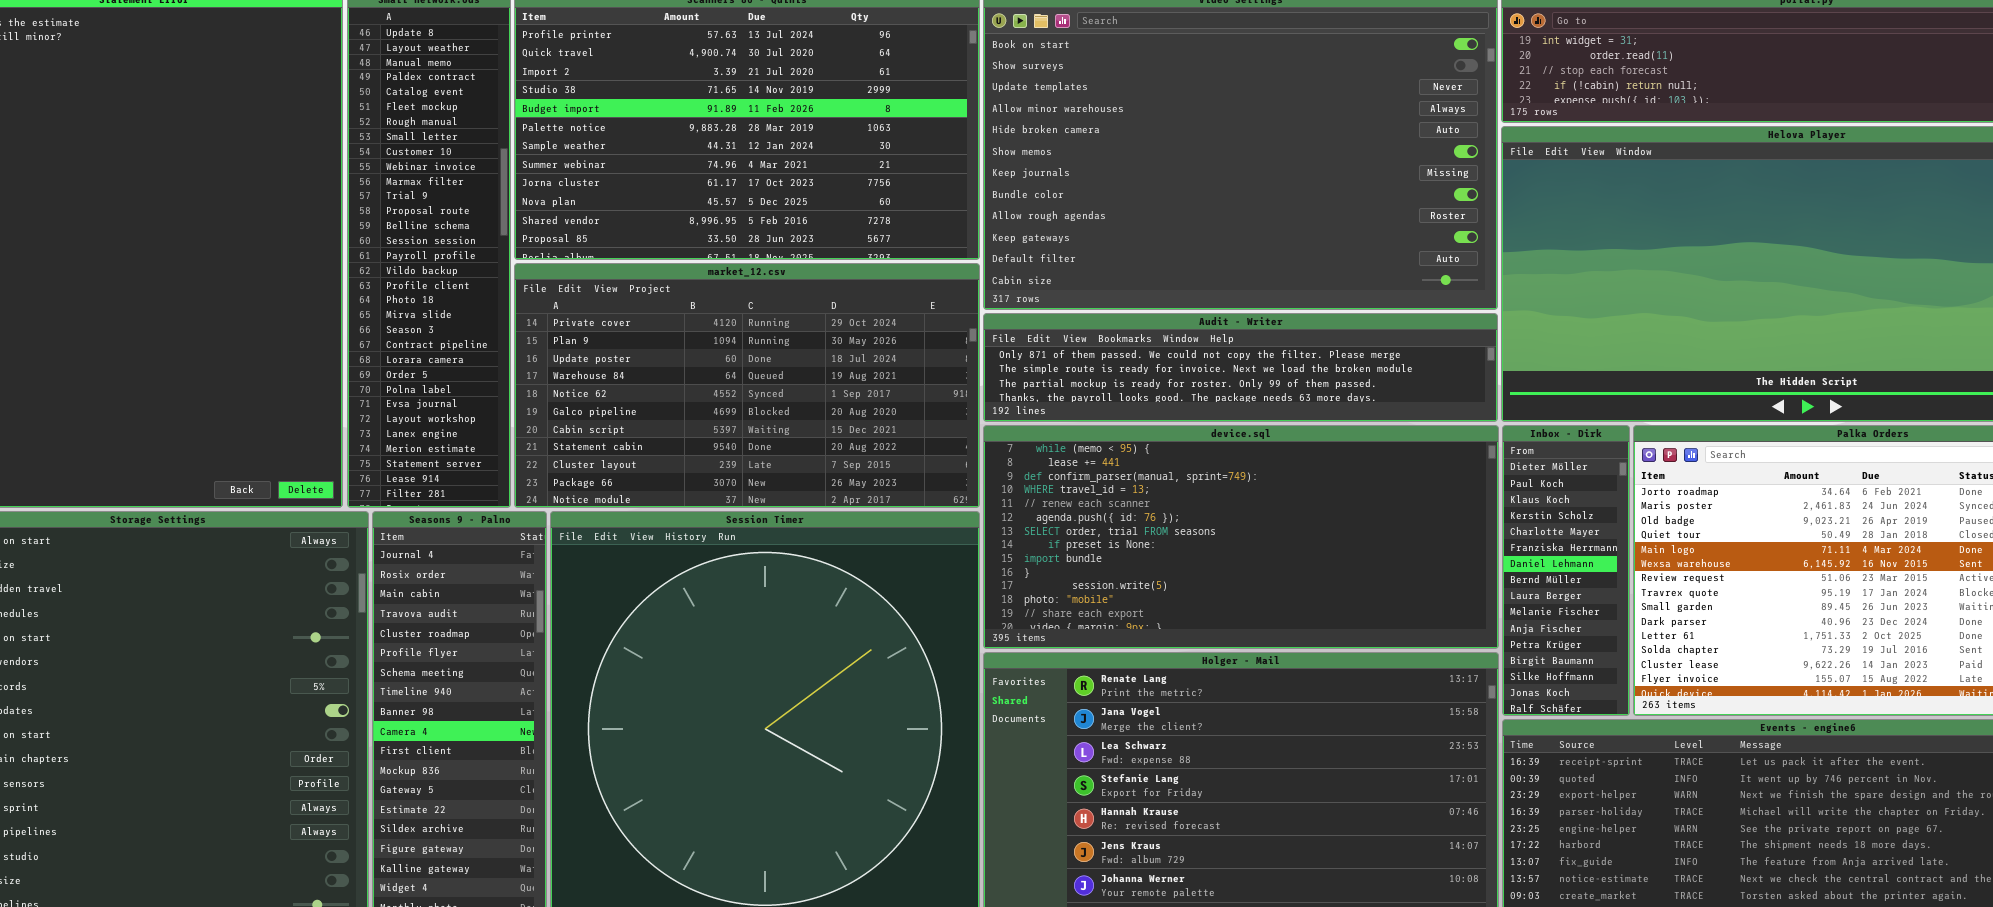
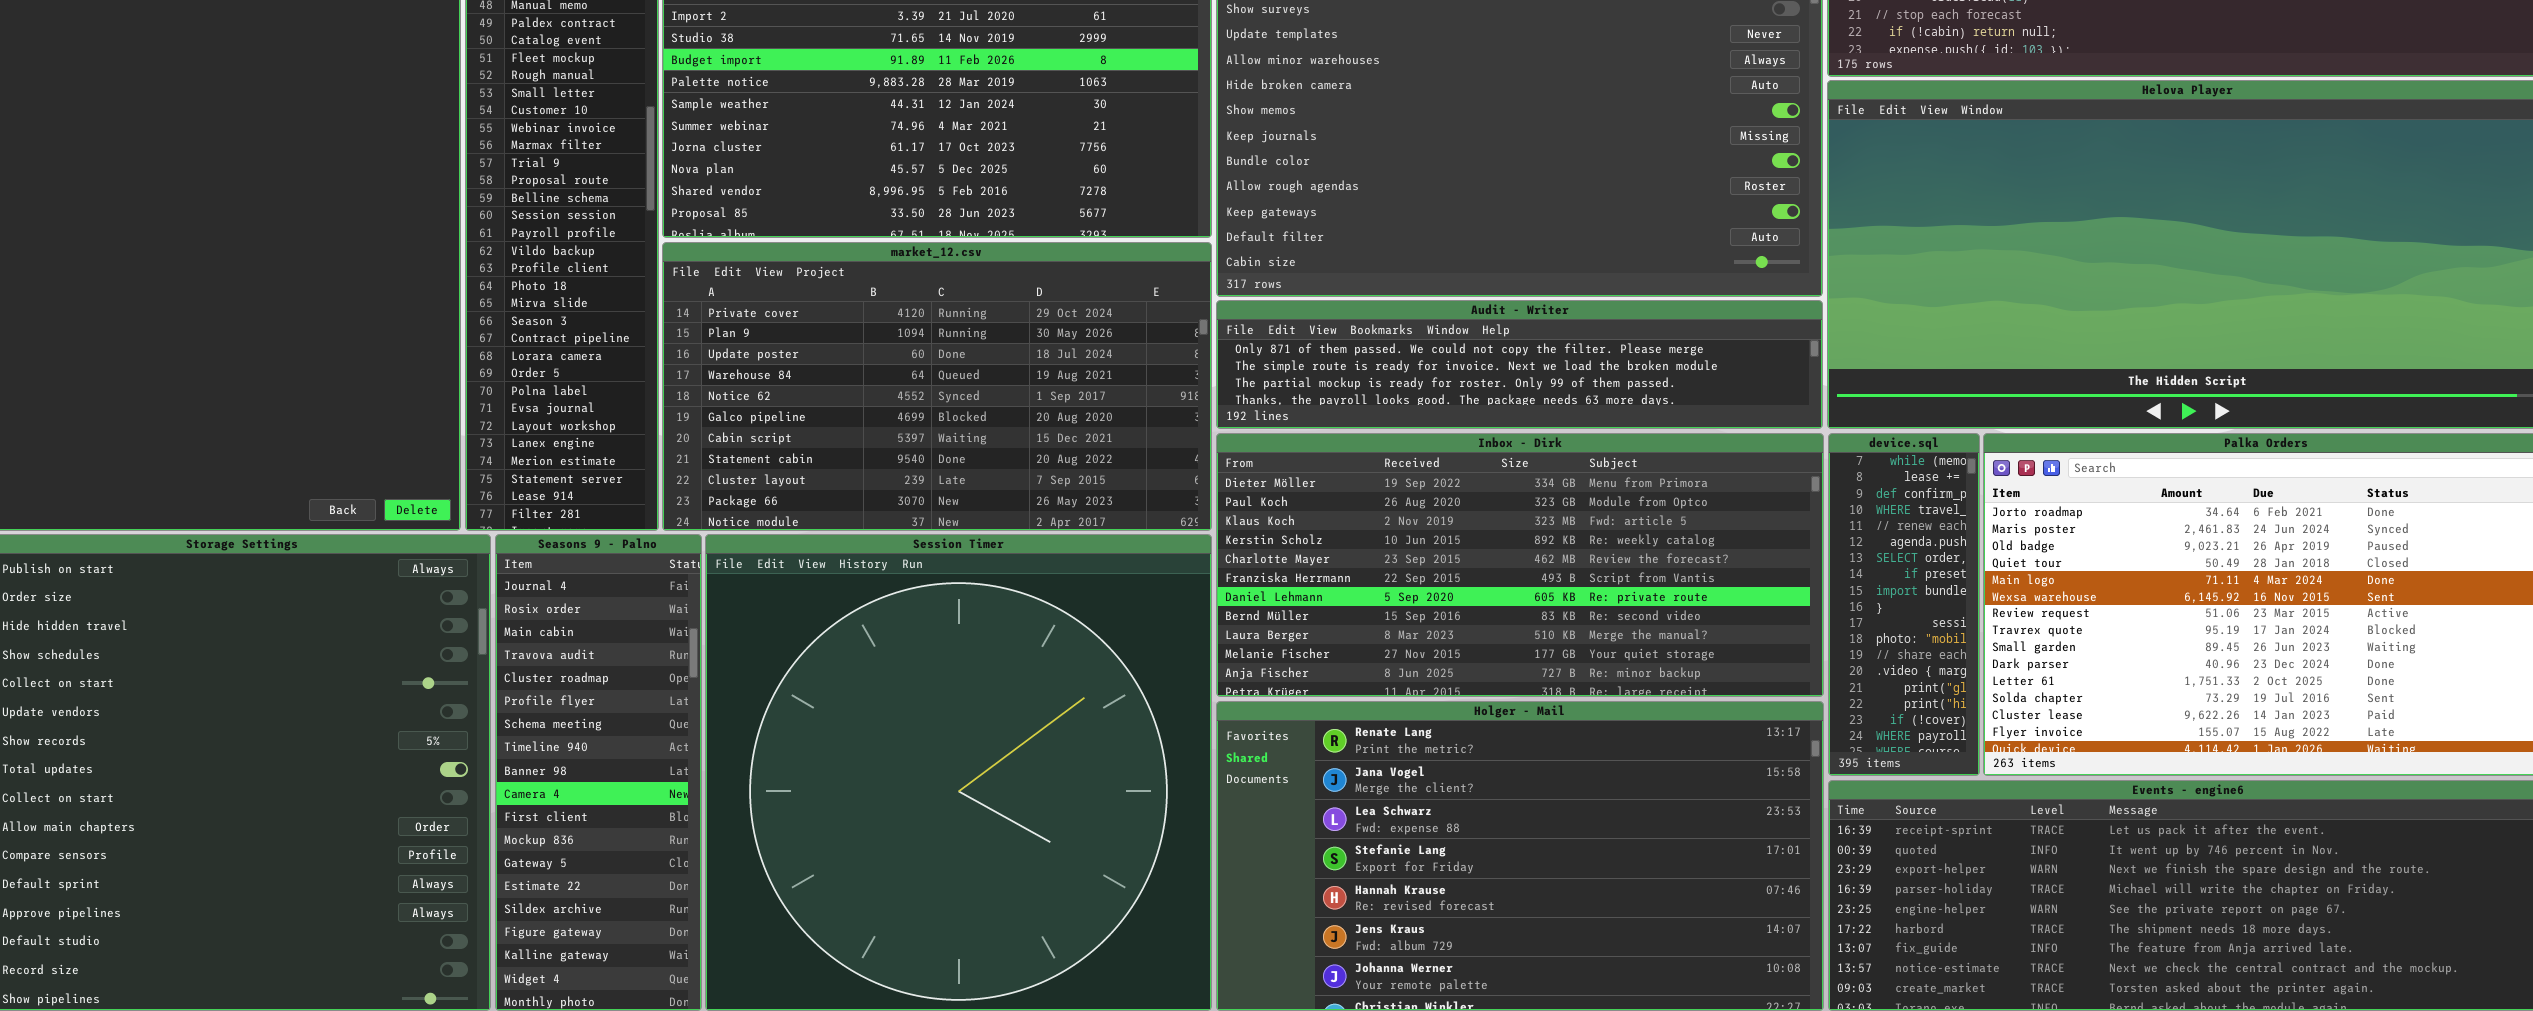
device.sql: [983,425,1499,649] -> [1828,433,1980,776], moved, resized
Inbox - Dirk: [1502,425,1630,716] -> [1216,433,1824,697], moved, resized

